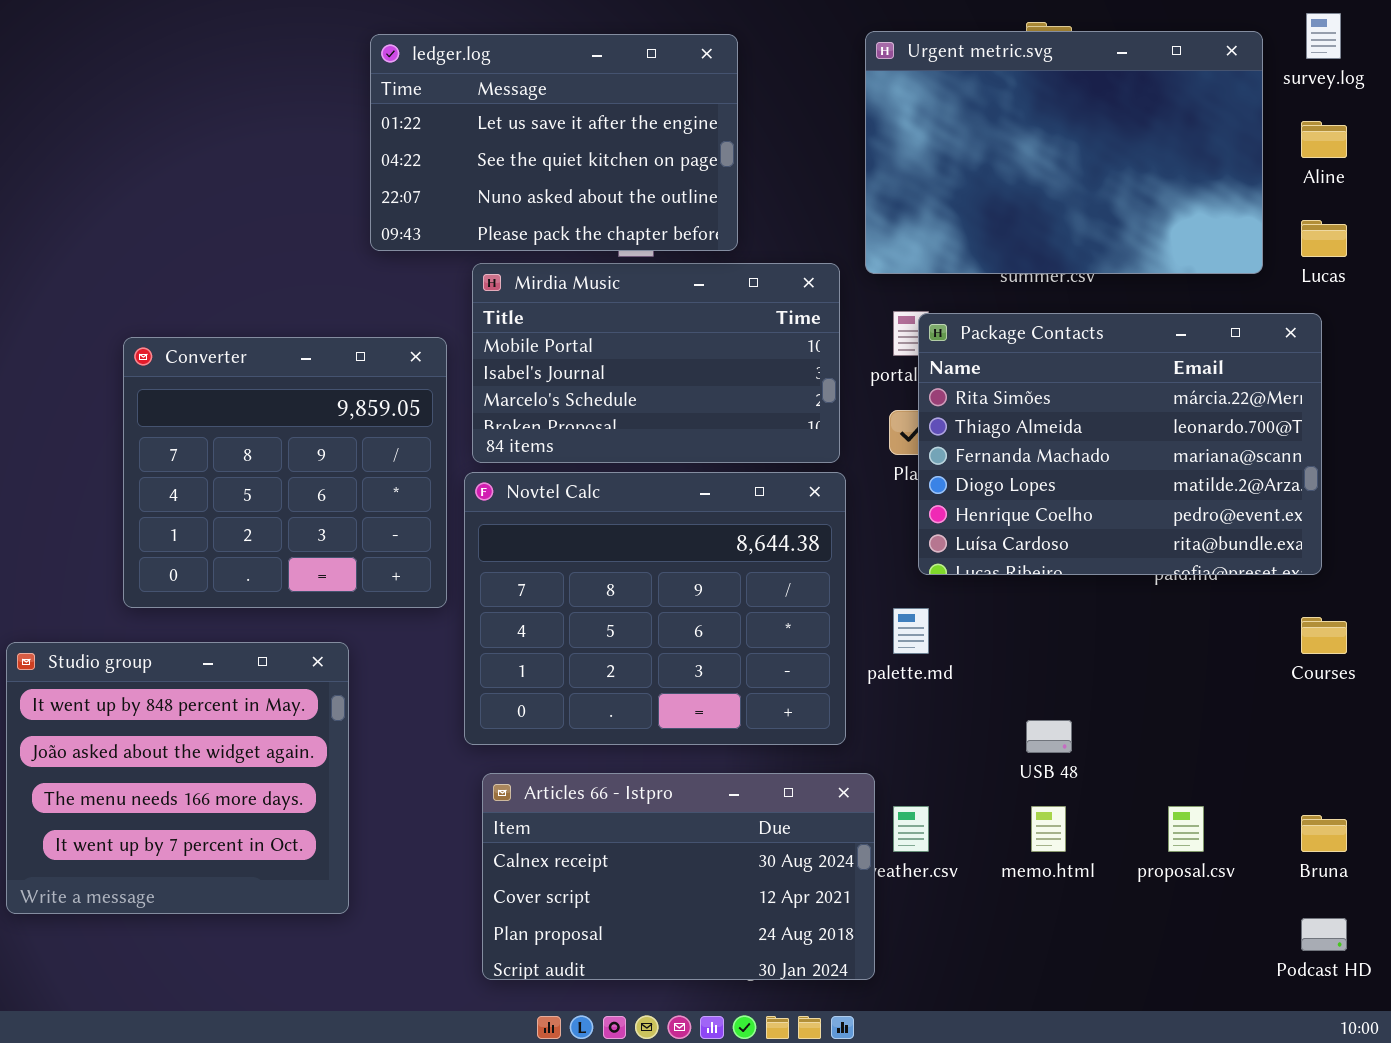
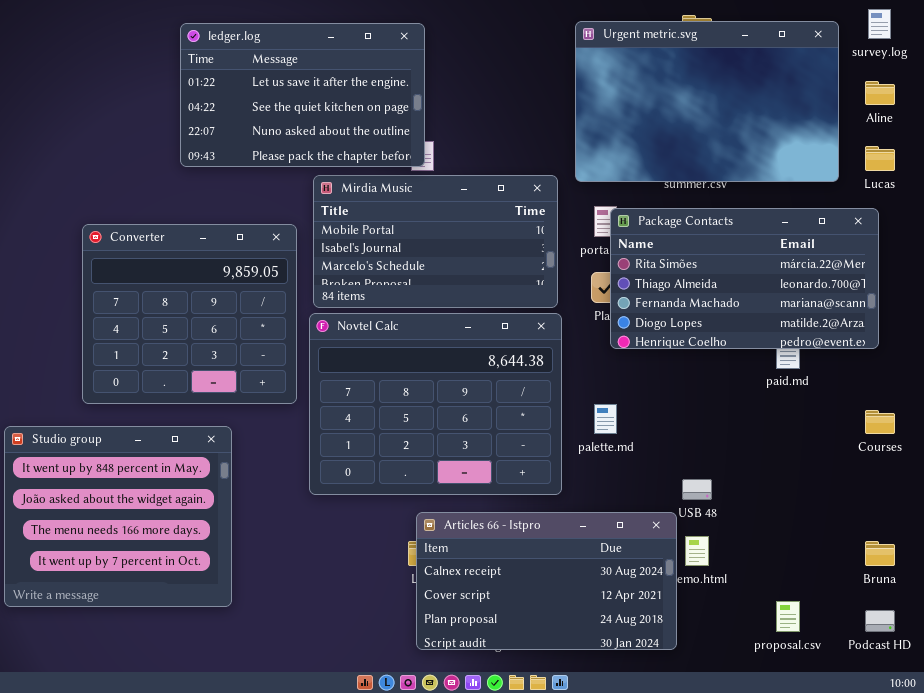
ledger.log: [370,34,738,251] -> [180,23,425,167], moved
Package Contacts: [918,313,1322,575] -> [610,208,879,349], resized
Articles 66 - Istpro: [482,773,875,980] -> [416,512,677,650], moved
proposal.csv: [1168,806,1204,852] -> [776,601,800,632], moved

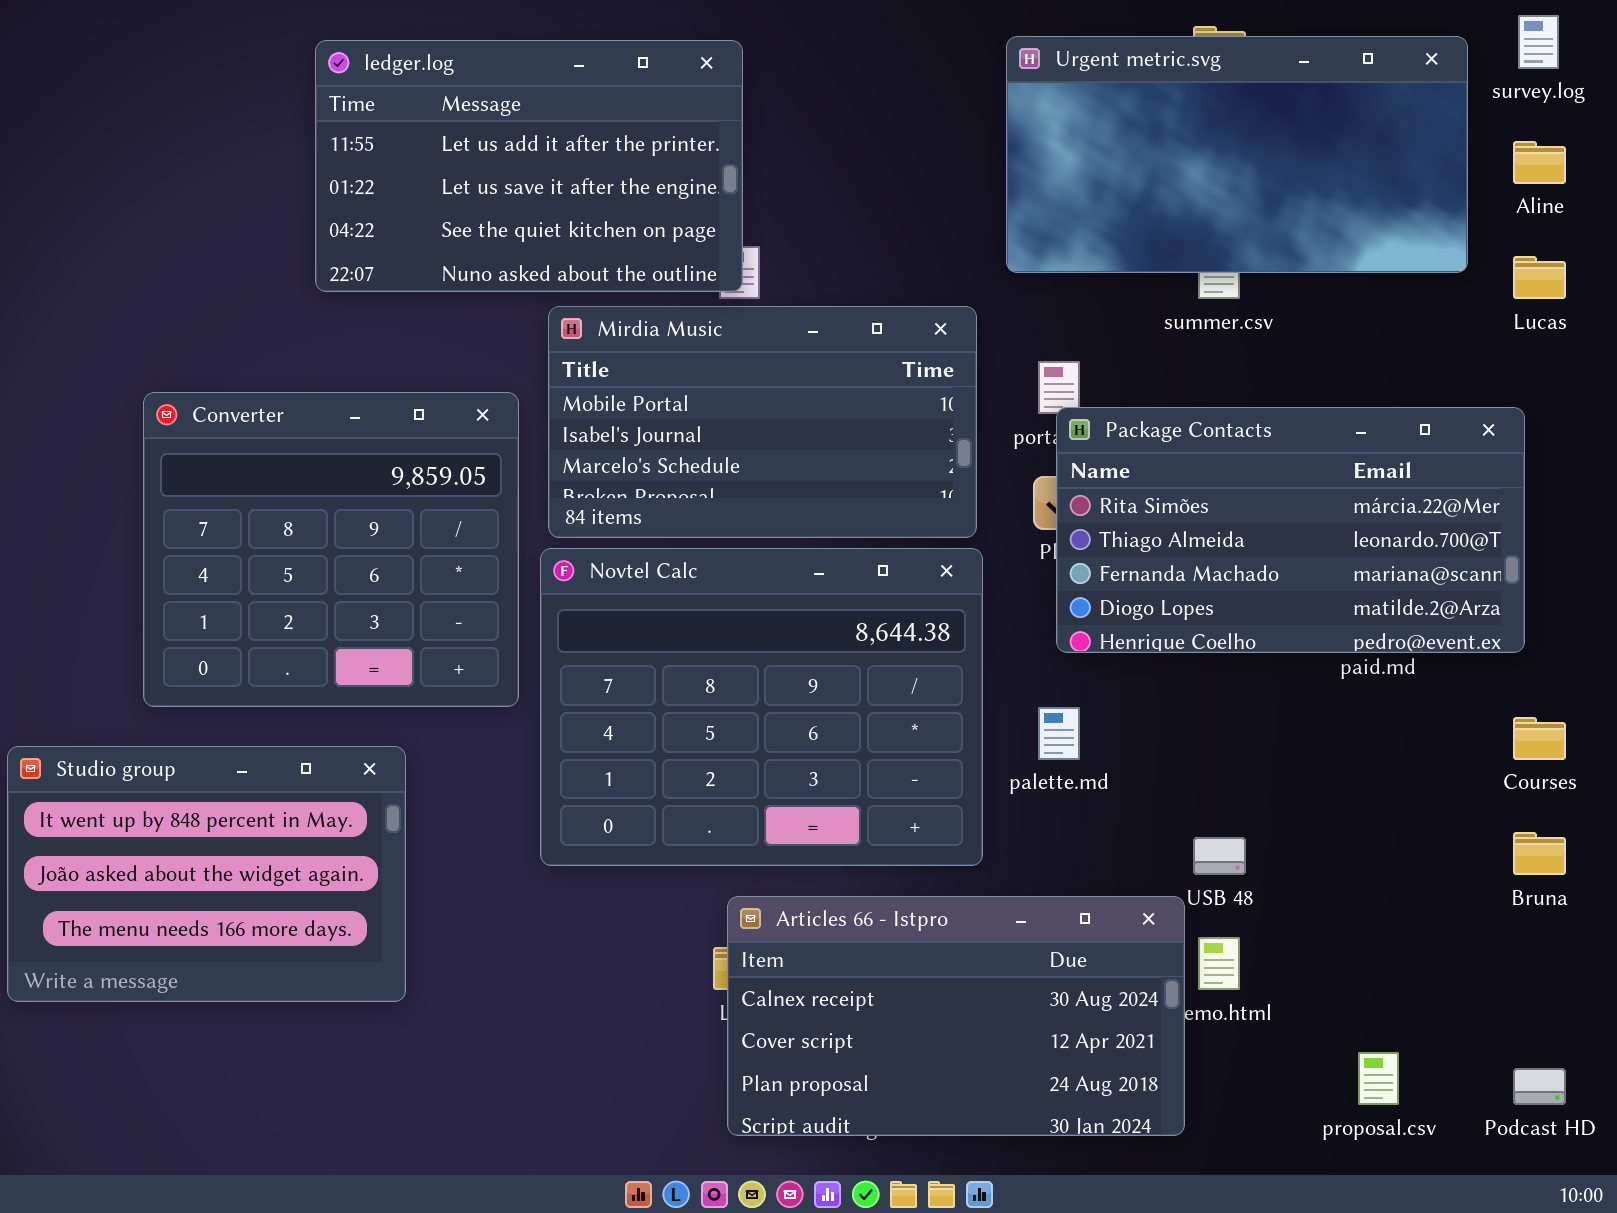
Urgent metric.svg: [575,21,839,182] -> [1006,36,1468,273], resized
ledger.log: [180,23,425,167] -> [315,40,743,292], scrolled up 1 row
Package Contacts: [610,208,879,349] -> [1056,407,1525,653], moved
Studio group: [4,426,232,607] -> [7,746,406,1002], resized
Bruna: [865,541,895,566] -> [1513,832,1566,875], moved

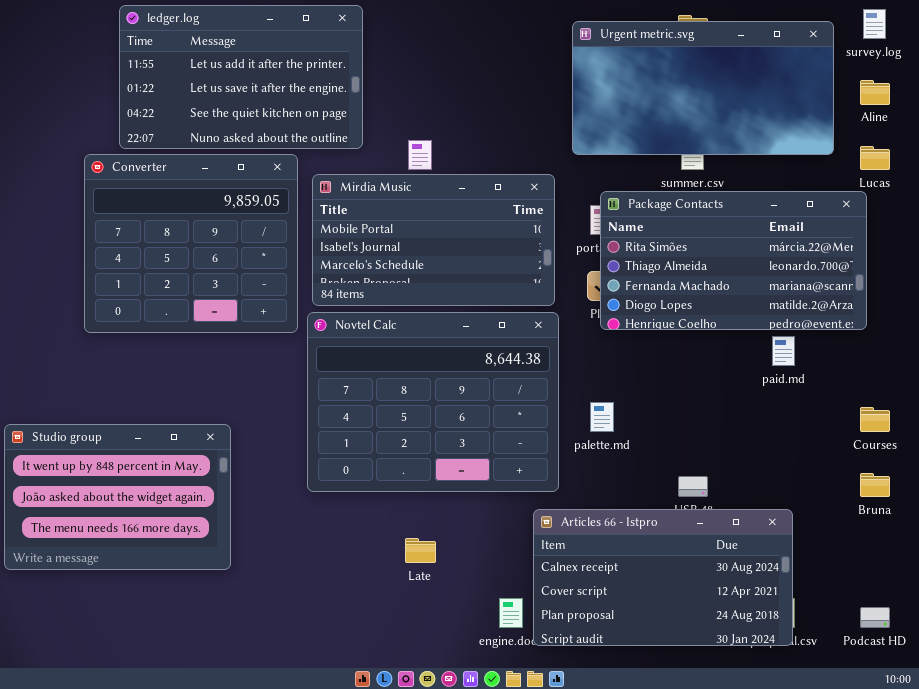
ledger.log: [315,40,743,292] -> [119,5,363,149], moved
Converter: [143,392,519,707] -> [84,154,298,333], moved
Package Contacts: [1056,407,1525,653] -> [600,191,867,330], moved
Articles 66 - Istpro: [727,896,1185,1136] -> [533,509,793,646], moved

